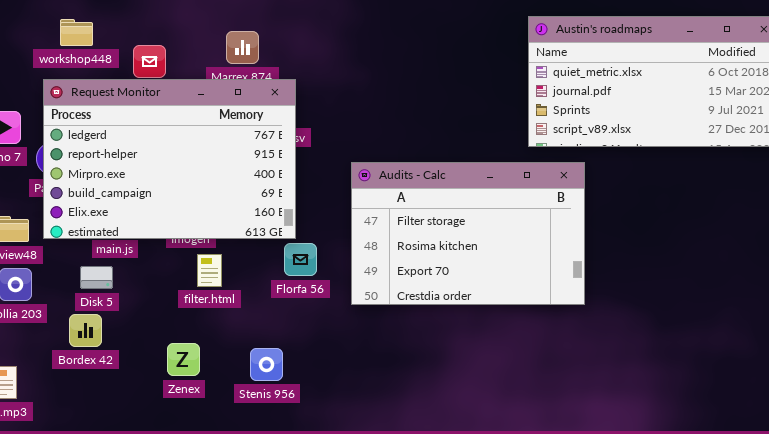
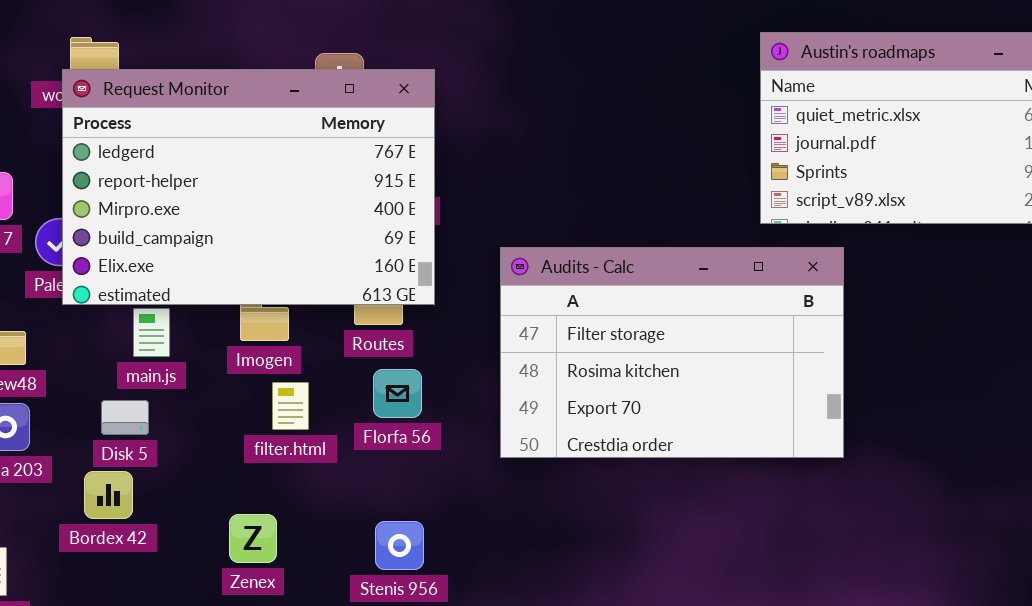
Request Monitor: [43,79,296,239] -> [62,69,435,305], moved
Florfa 56: [284,243,317,276] -> [373,369,422,418], moved
Stenis 956: [250,348,283,381] -> [375,521,424,570], moved

